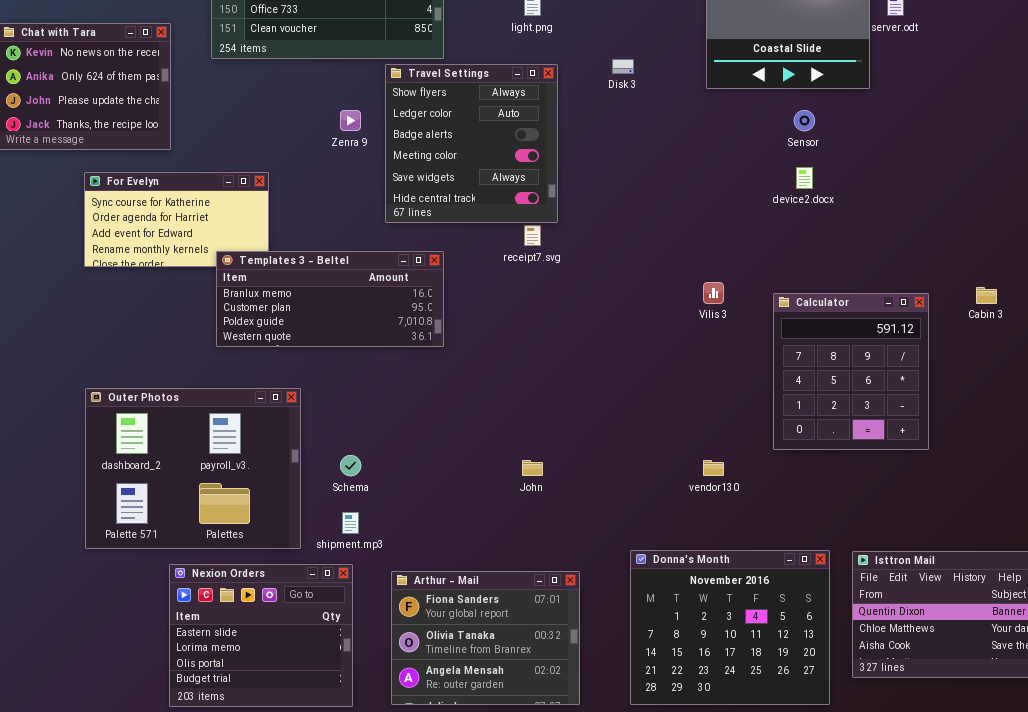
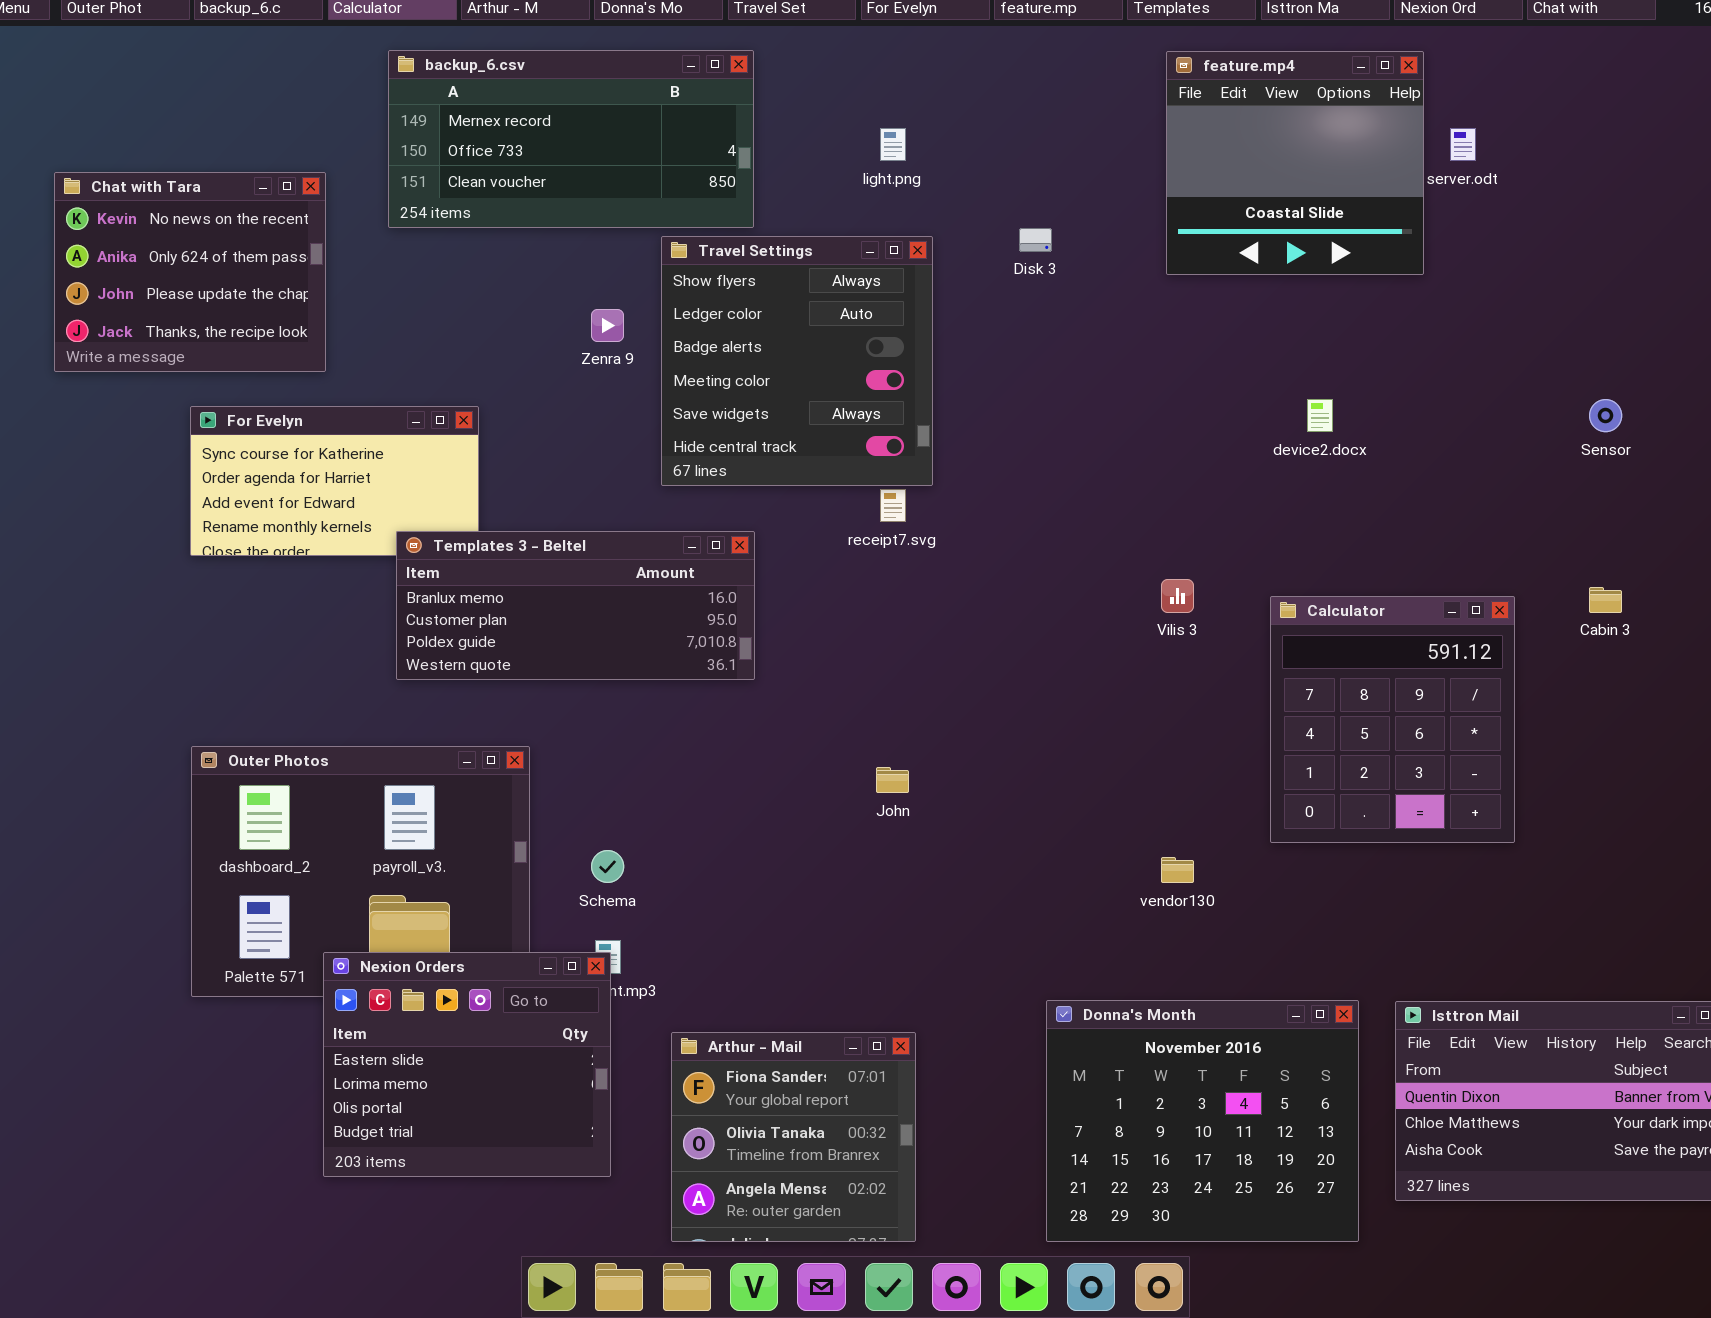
Sensor: [794,110,815,131] -> [1589,399,1622,432], moved
John: [522,460,543,476] -> [876,767,909,793], moved
Nexion Orders: [169,564,353,707] -> [323,952,611,1177], moved
Arthur - Mail: [391,571,580,705] -> [671,1032,916,1242], resized

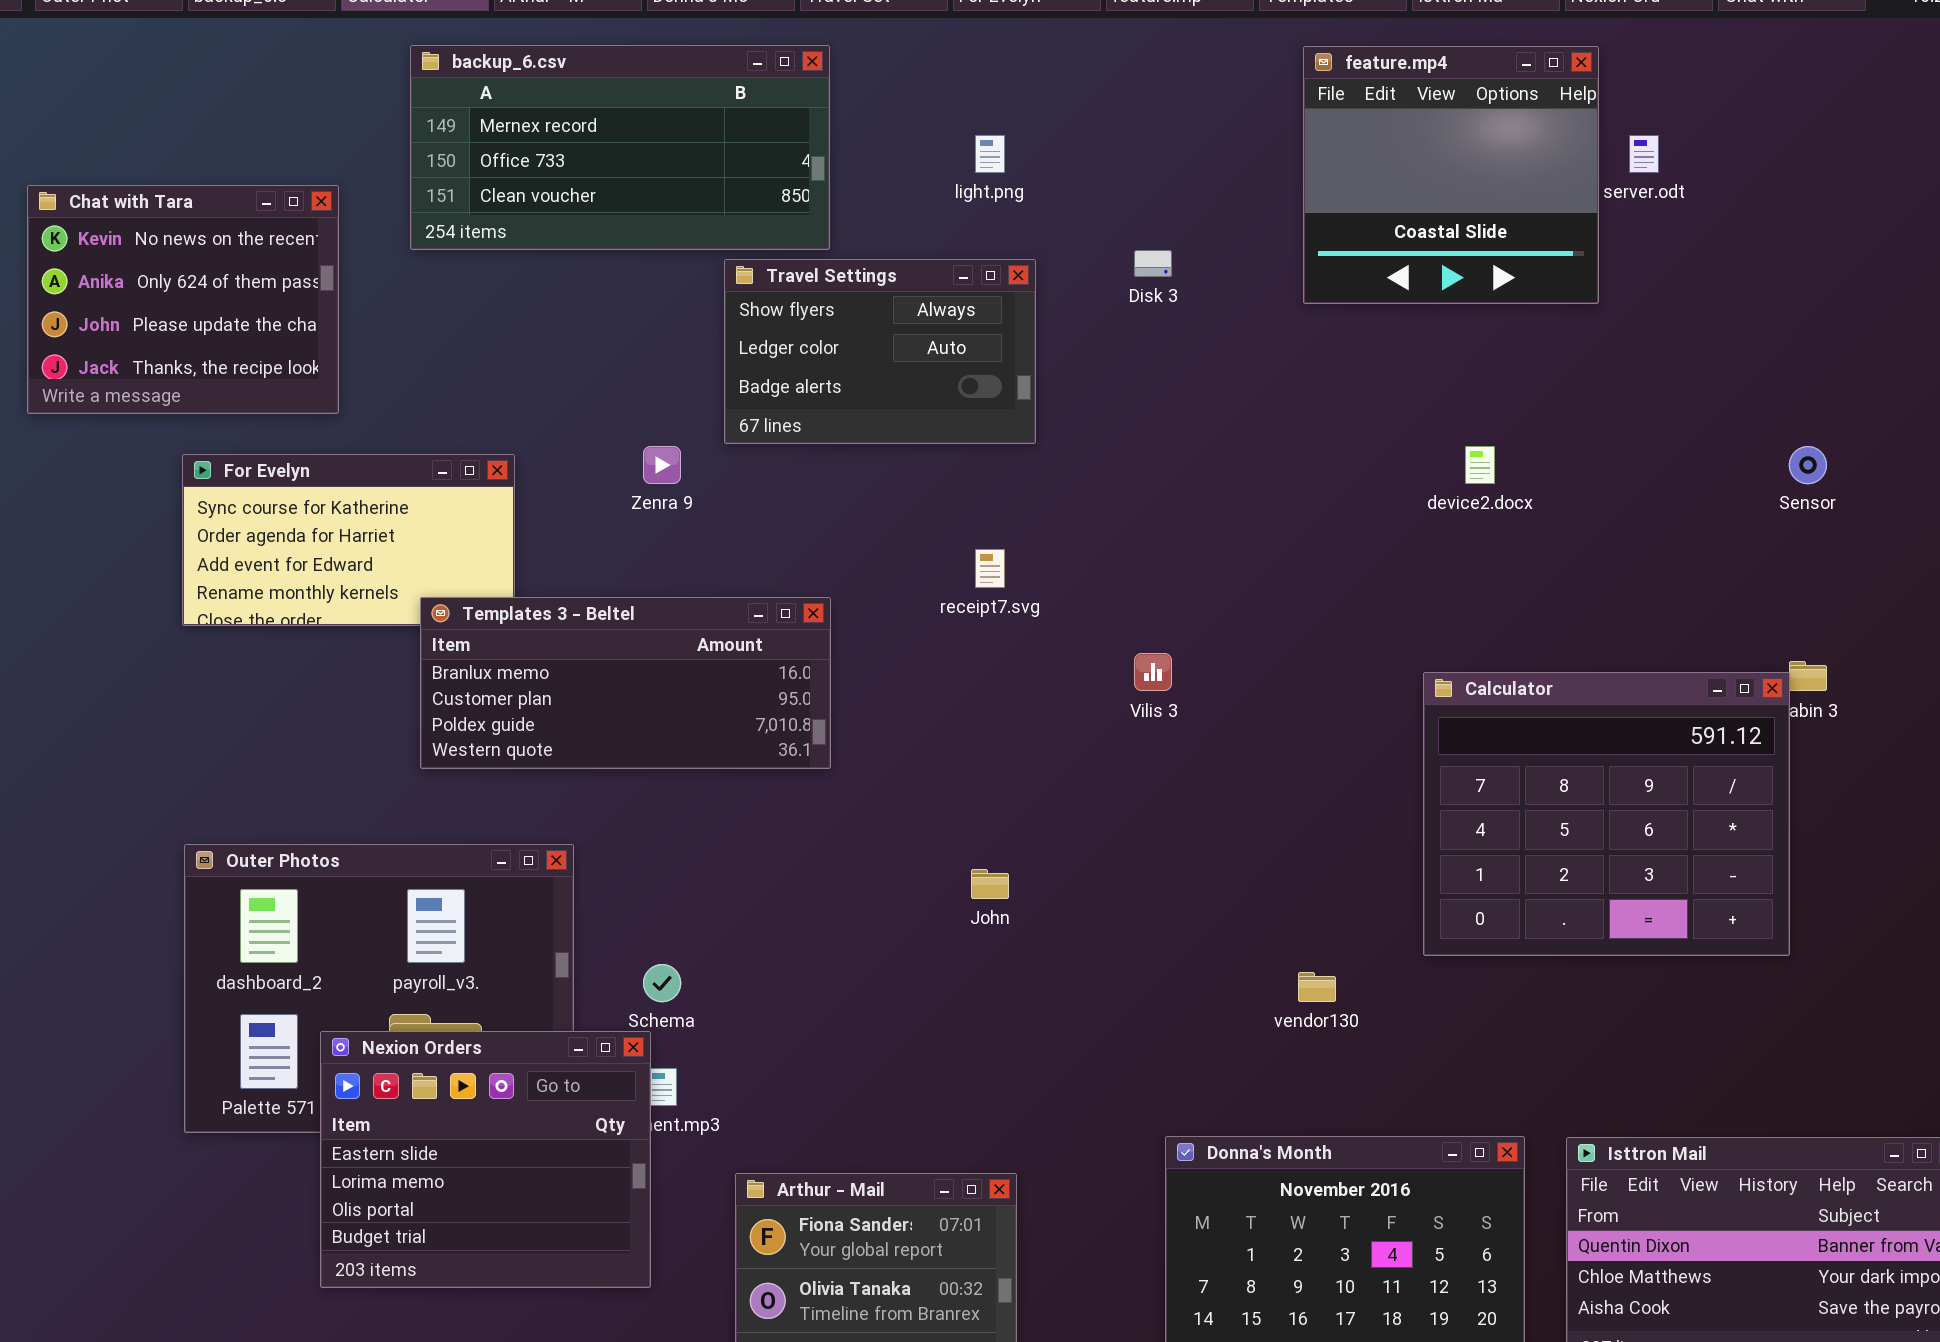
Travel Settings: [661,236,933,486] -> [724,259,1036,444], resized
Zenra 9: [591,309,624,342] -> [643,446,681,484], moved
Vilis 3: [1161,579,1194,613] -> [1134,653,1172,691], moved
Calculator: [1270,596,1515,843] -> [1423,672,1790,956], resized
Nexion Orders: [323,952,611,1177] -> [320,1031,651,1288], moved

